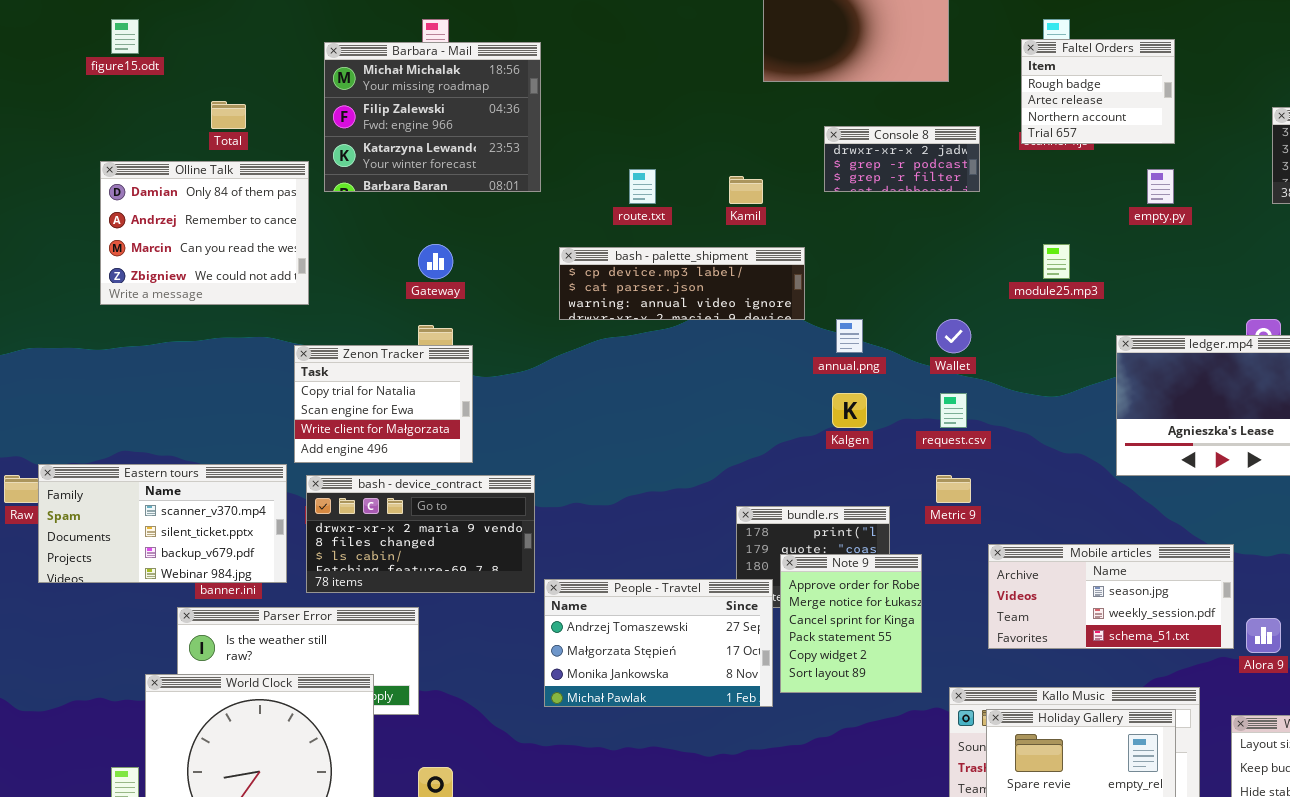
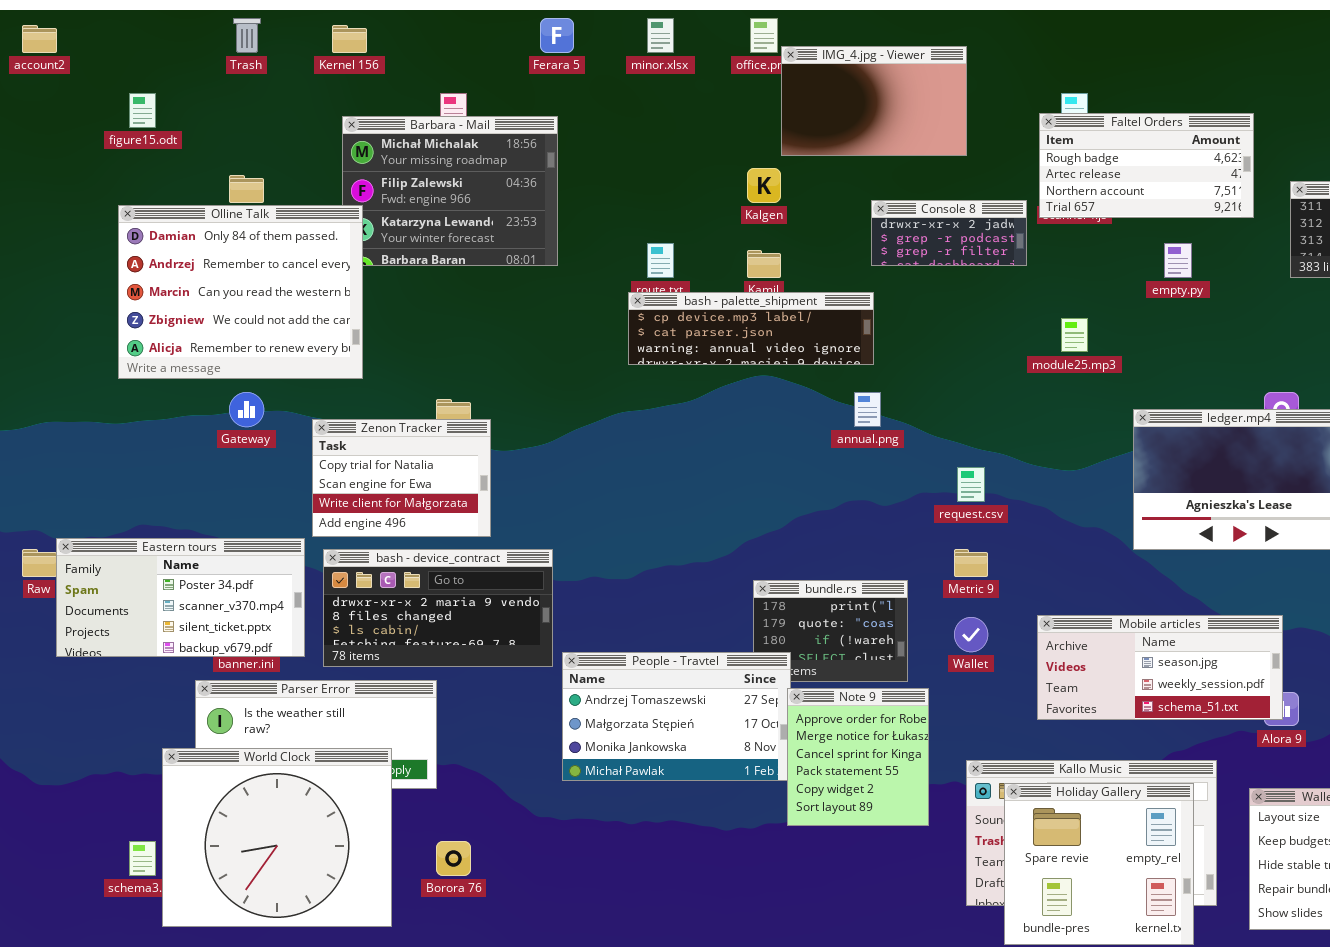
Faltel Orders: [1021,39,1175,144] -> [1039,113,1254,218], resized
Console 8: [824,126,980,192] -> [871,200,1027,266], moved
Olline Talk: [100,161,309,305] -> [118,205,363,379], resized
Gateway: [418,244,453,279] -> [229,392,264,427], moved
bash - palette_shipment: [559,247,805,320] -> [628,292,874,365], moved
Wallet: [936,319,971,353] -> [954,617,988,652], moved
Kalgen: [832,393,867,428] -> [747,168,781,203], moved
Eastern tours: [38,464,287,583] -> [56,538,305,657], scrolled up 1 row
Mobile articles: [988,544,1234,649] -> [1037,615,1283,720], moved
Note 9: [780,554,922,693] -> [787,688,929,826], moved

